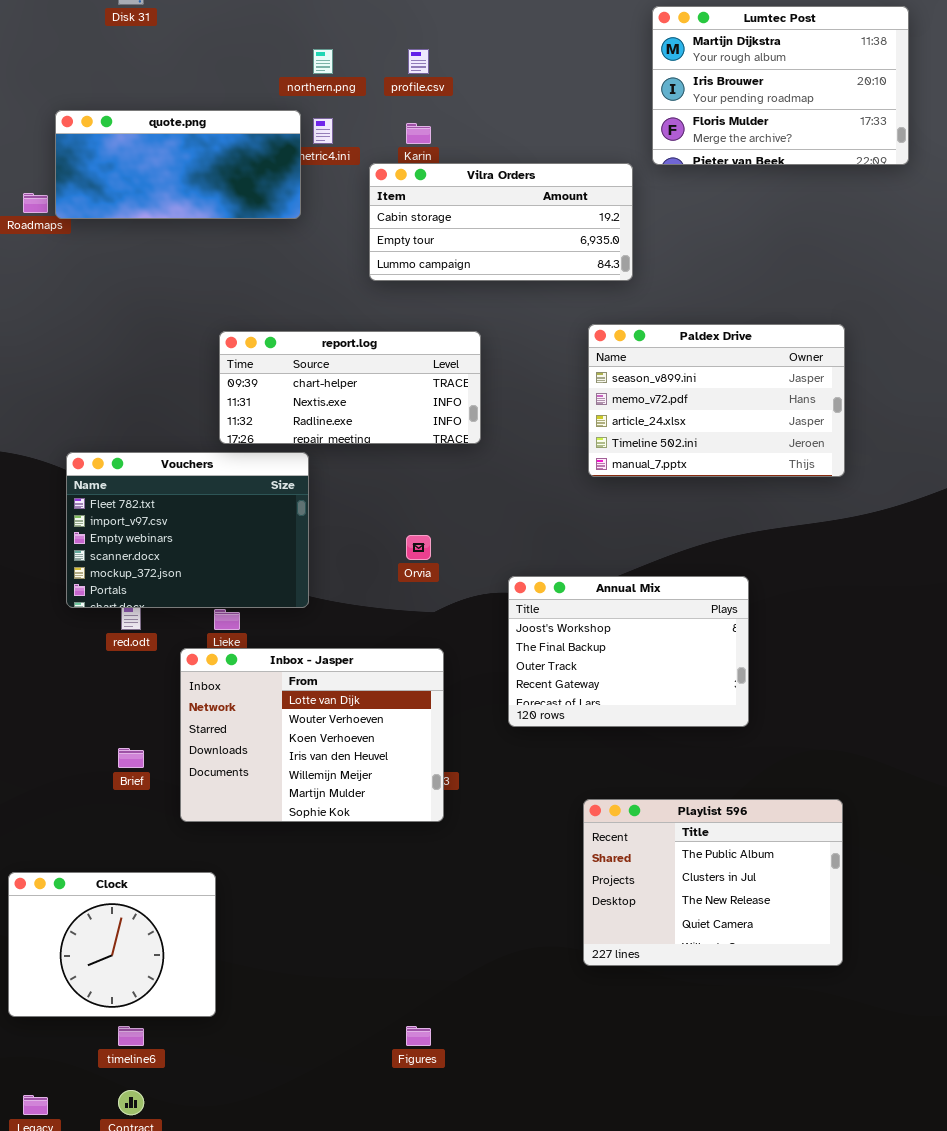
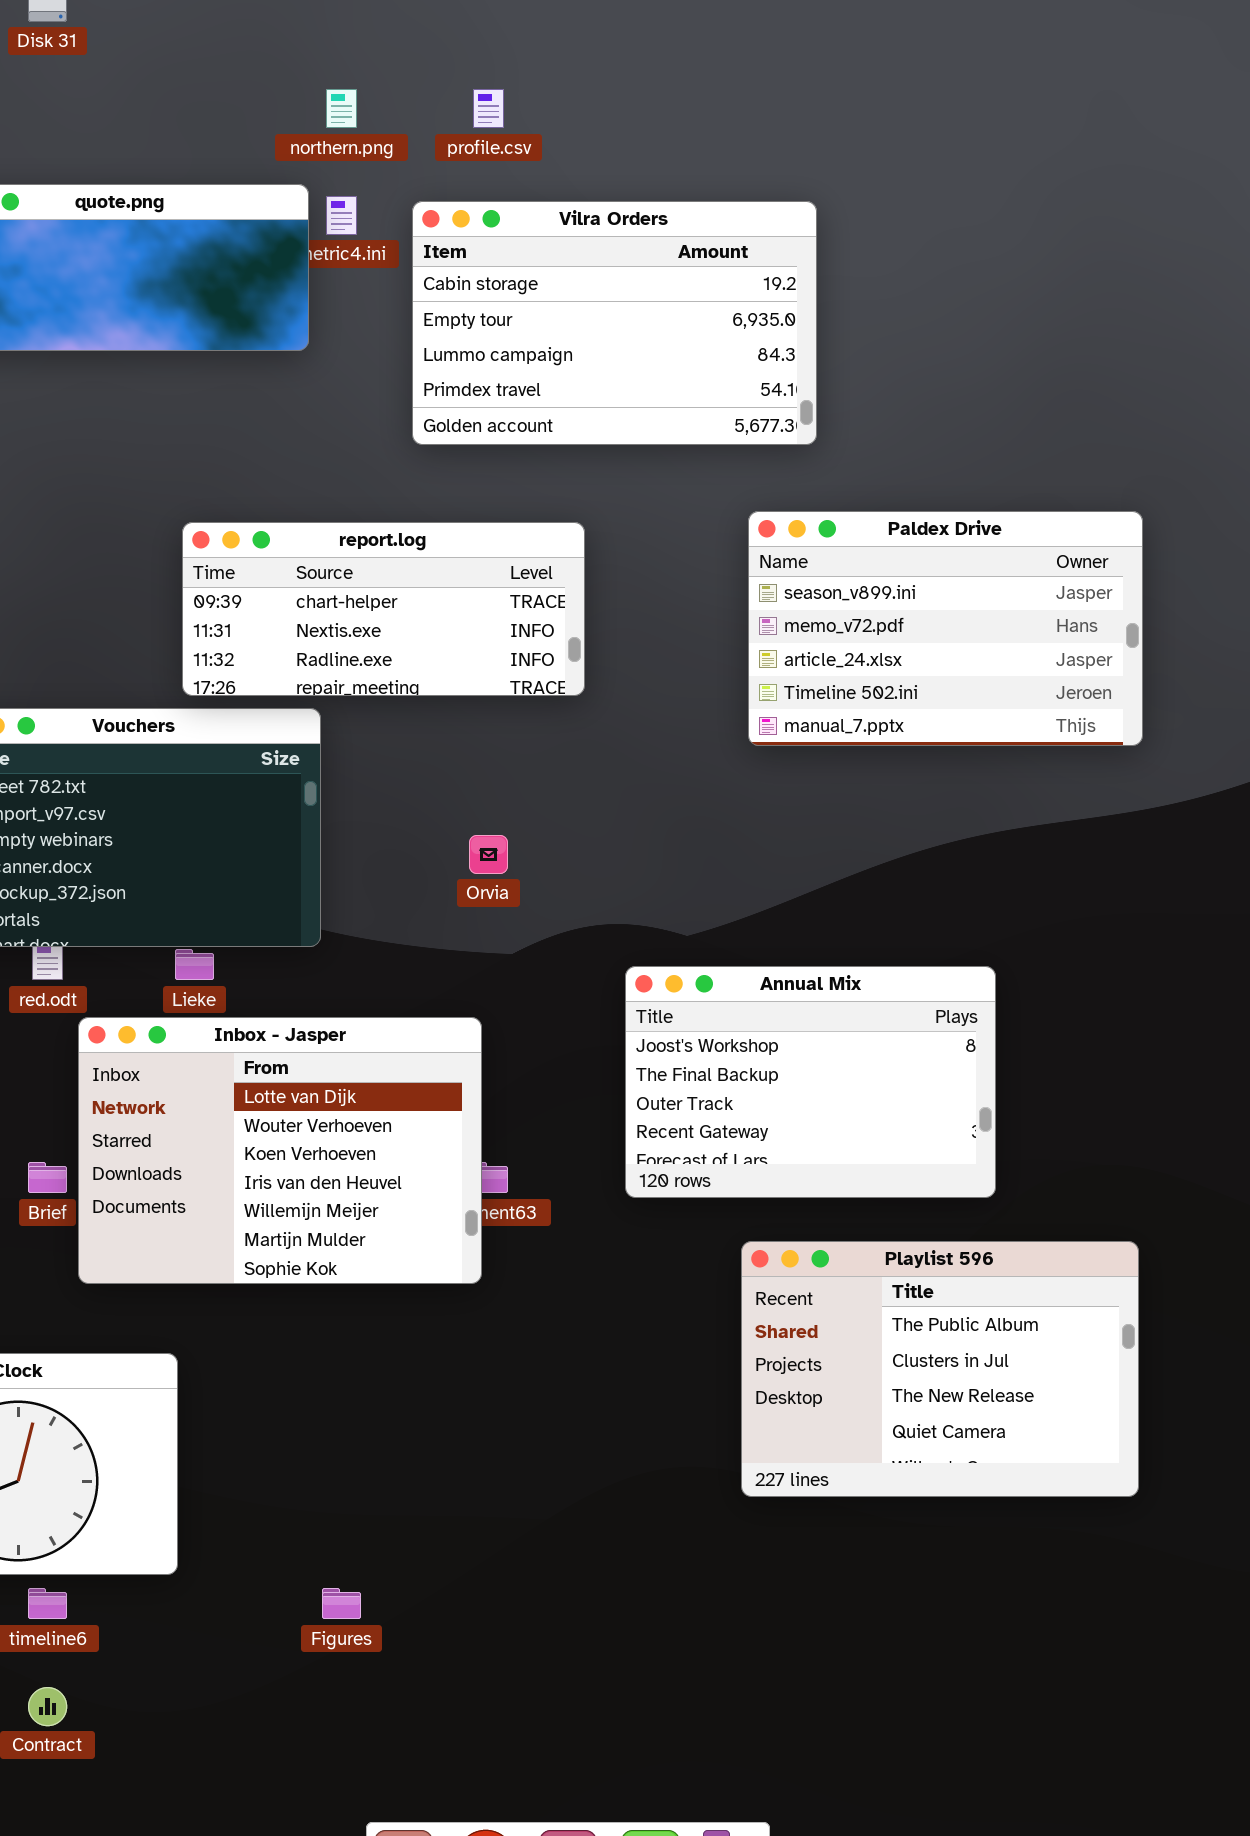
Lumtec Post: [652,6,909,165] -> none, closed
Vilra Orders: [369,163,633,281] -> [412,201,817,445], resized
Annual Mix: [508,576,749,727] -> [625,966,996,1198], moved
Inbox - Jasper: [180,648,444,822] -> [78,1017,482,1284], moved
Figures: [406,1026,431,1046] -> [322,1588,361,1619], moved

